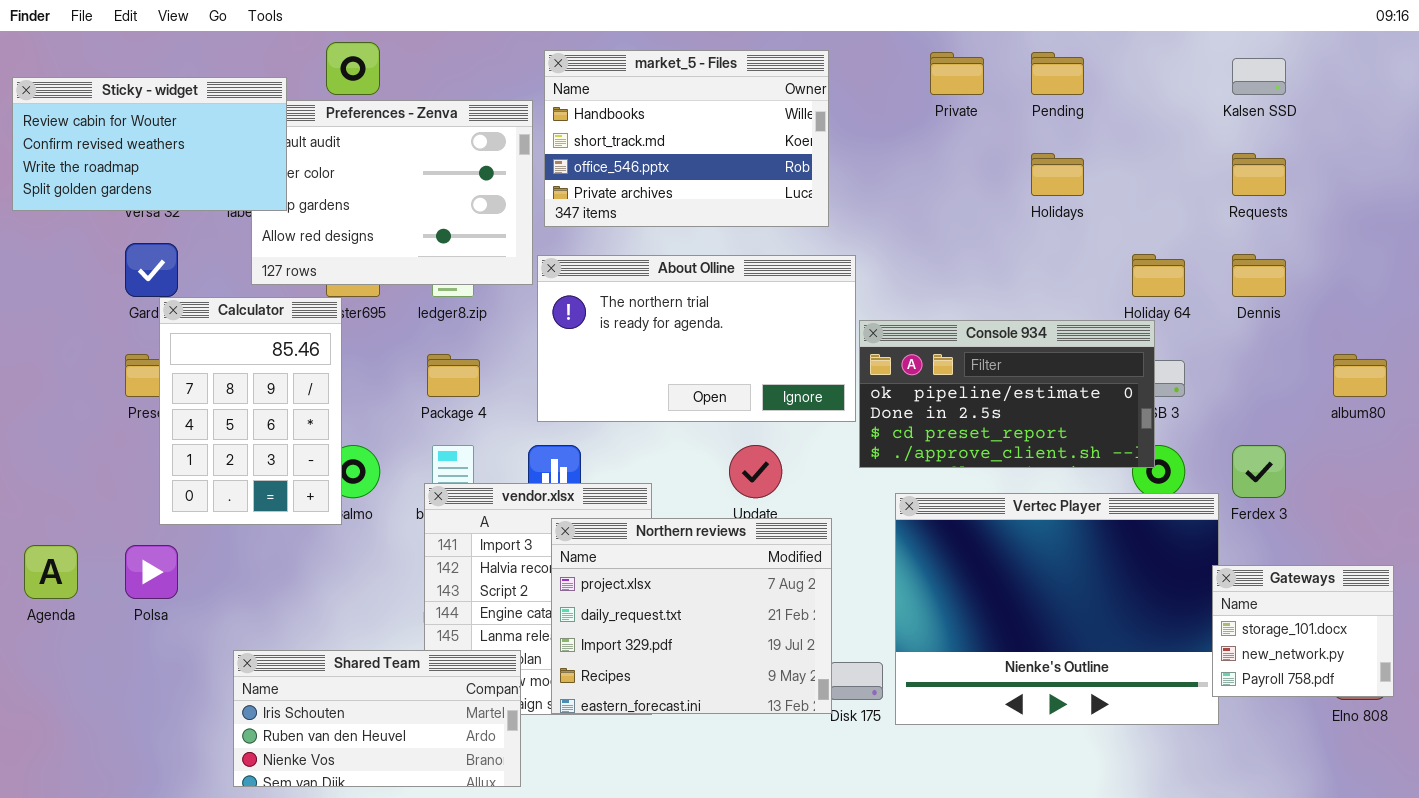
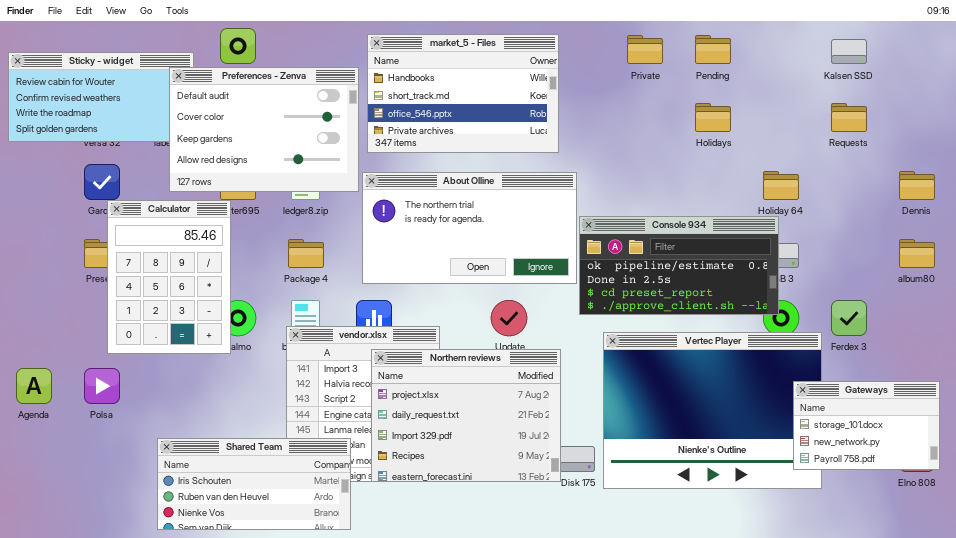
Preferences - Zenva: [251,100,533,285] -> [169,67,359,192], raised
Dennis: [1232,254,1286,297] -> [899,171,935,200], moved
Gateways: [1212,565,1394,697] -> [793,381,940,470], resized

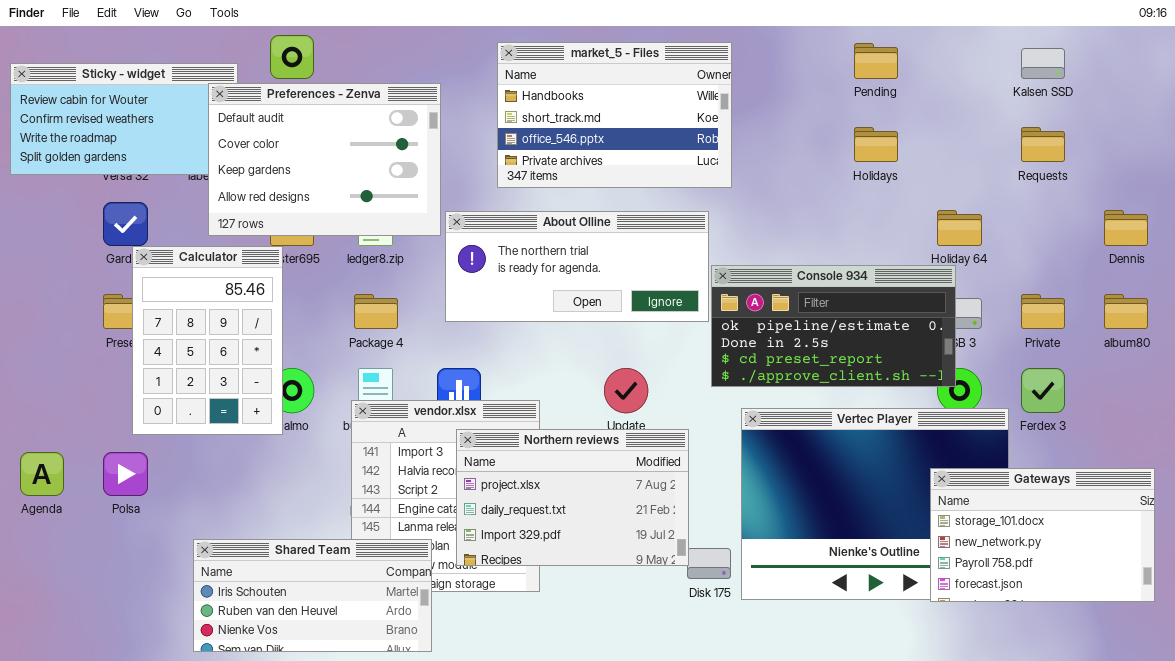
market_5 - Files: [367,34,559,153] -> [497,42,732,188], moved
Private: [627,35,663,64] -> [1021,294,1065,329], moved
About Olline: [362,172,577,284] -> [445,211,709,322], resized
Northern reviews: [371,349,561,482] -> [456,429,689,566], resized
Gateways: [793,381,940,470] -> [930,468,1155,602], resized

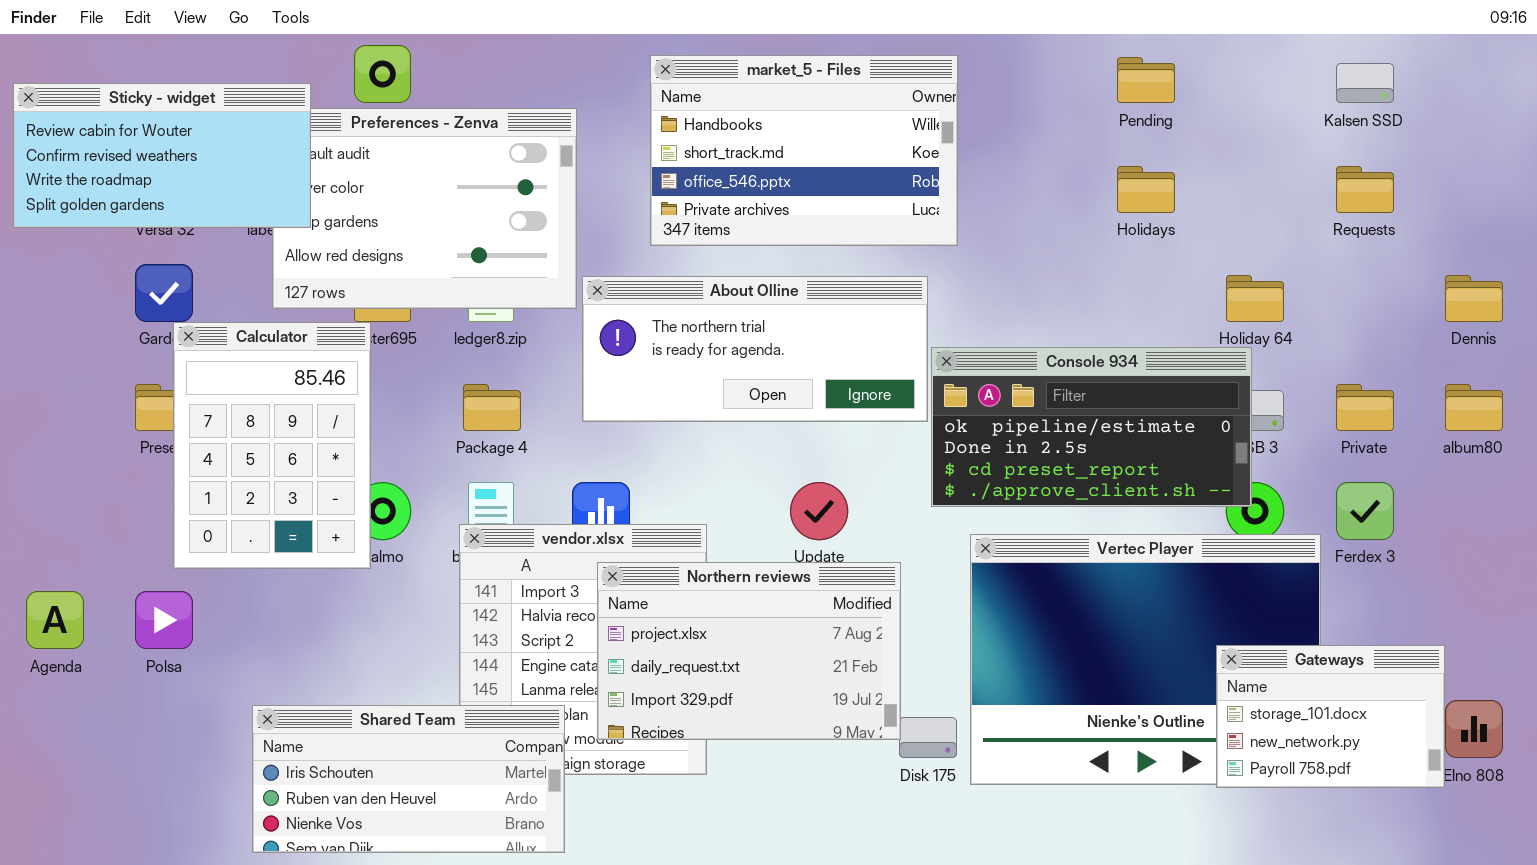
Sticky - widget: [10,63,238,175] -> [13,83,311,228], raised
Gateways: [930,468,1155,602] -> [1216,645,1445,788], resized

